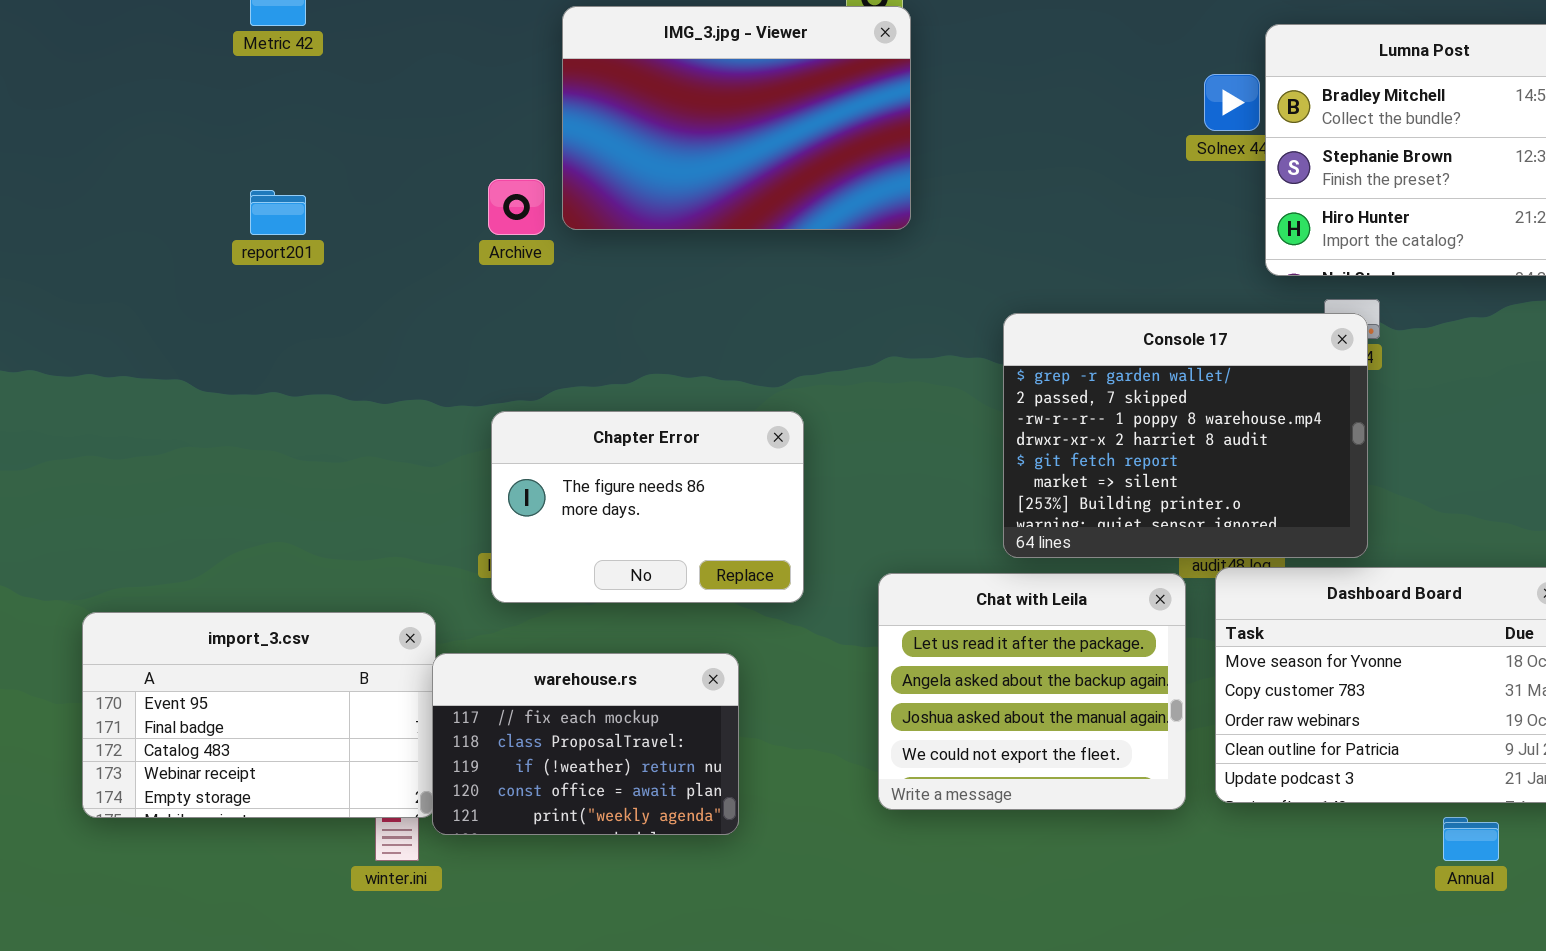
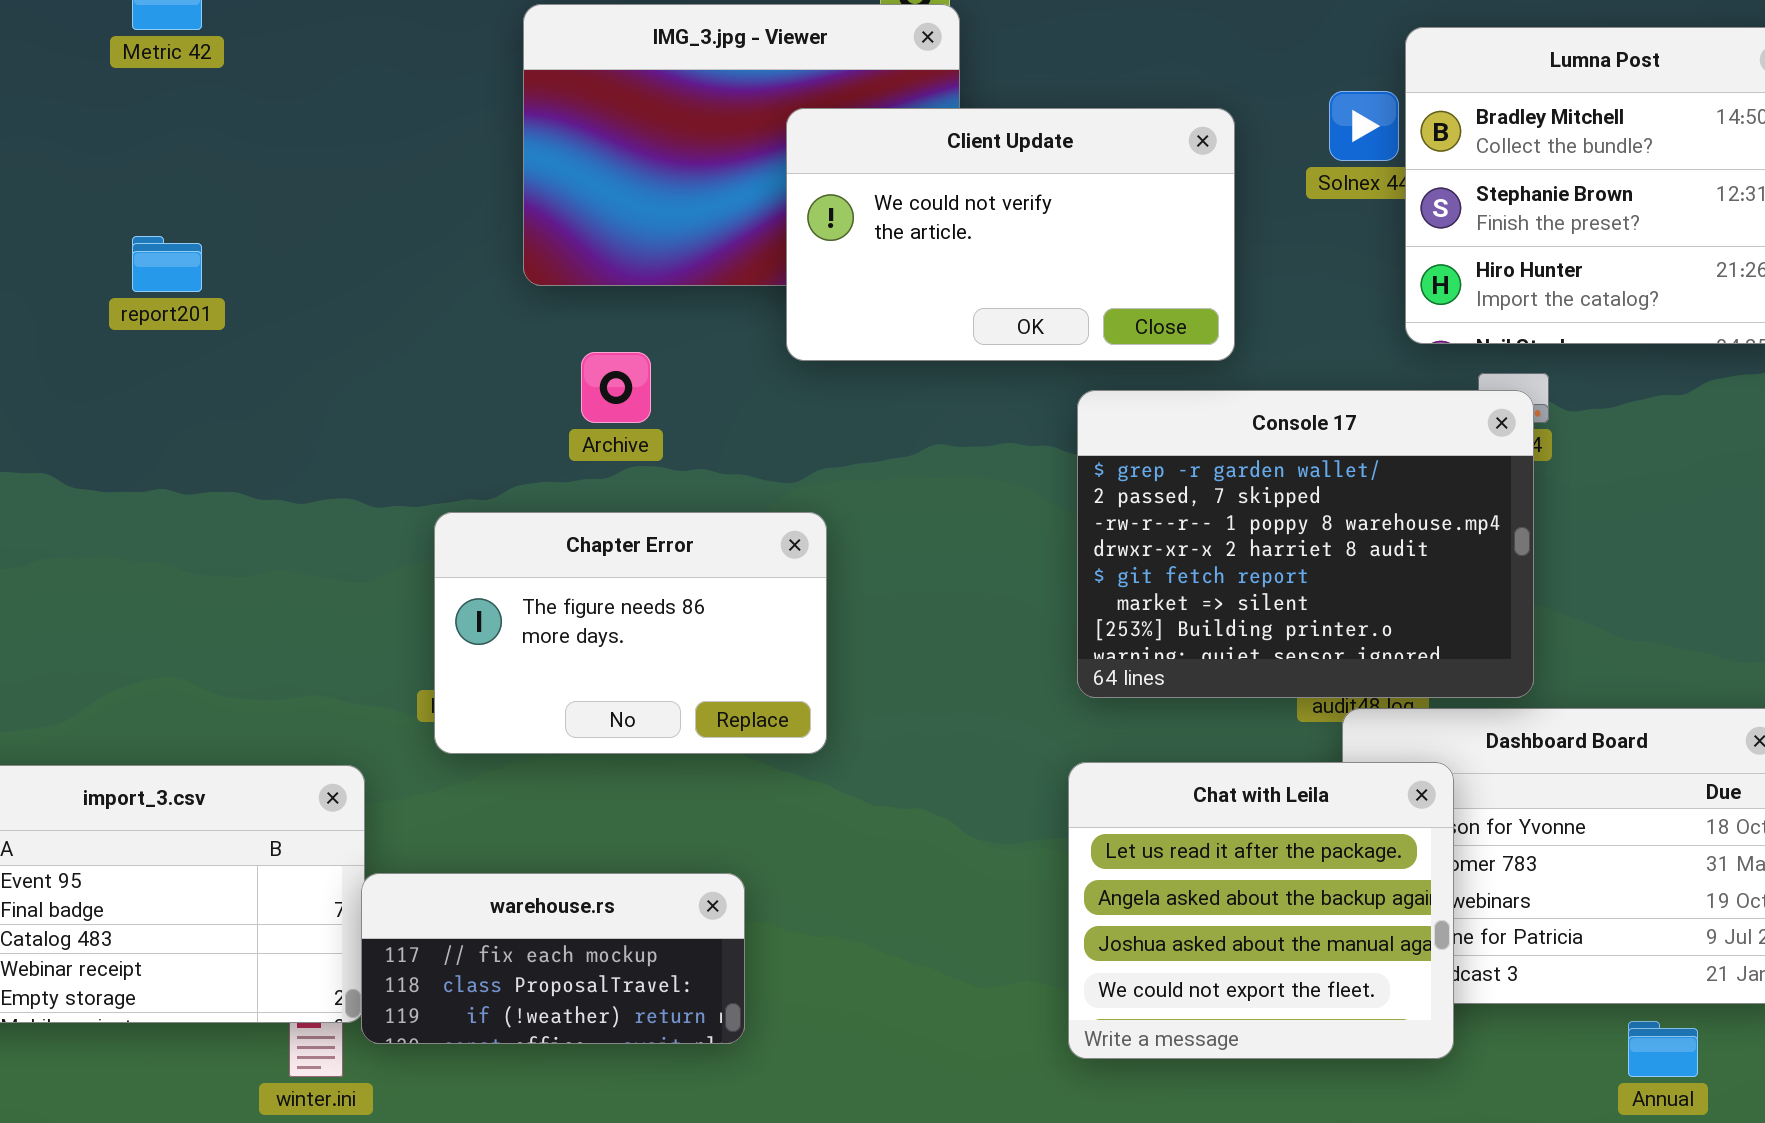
Client Update: none -> [786,108,1235,361], opened
Archive: [488,179,545,235] -> [581,352,651,423], moved
Chat with Leila: [878,573,1186,810] -> [1068,762,1454,1059], moved
warehouse.rs: [432,653,739,835] -> [361,873,745,1044], resized

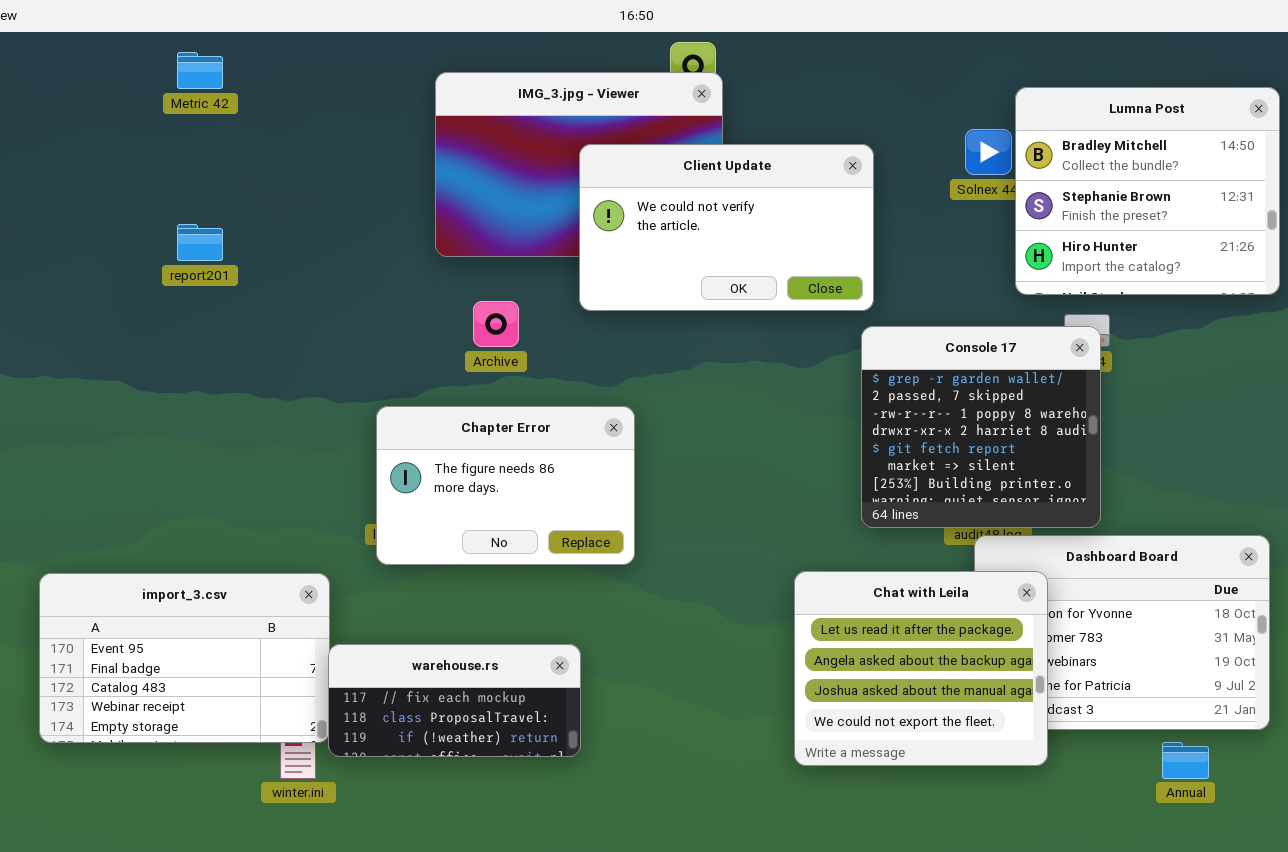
Client Update: [786,108,1235,361] -> [579,144,874,311], moved
Console 17: [1077,390,1534,698] -> [861,326,1101,528], resized

